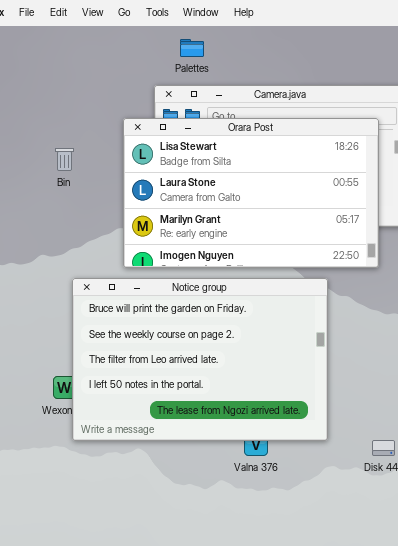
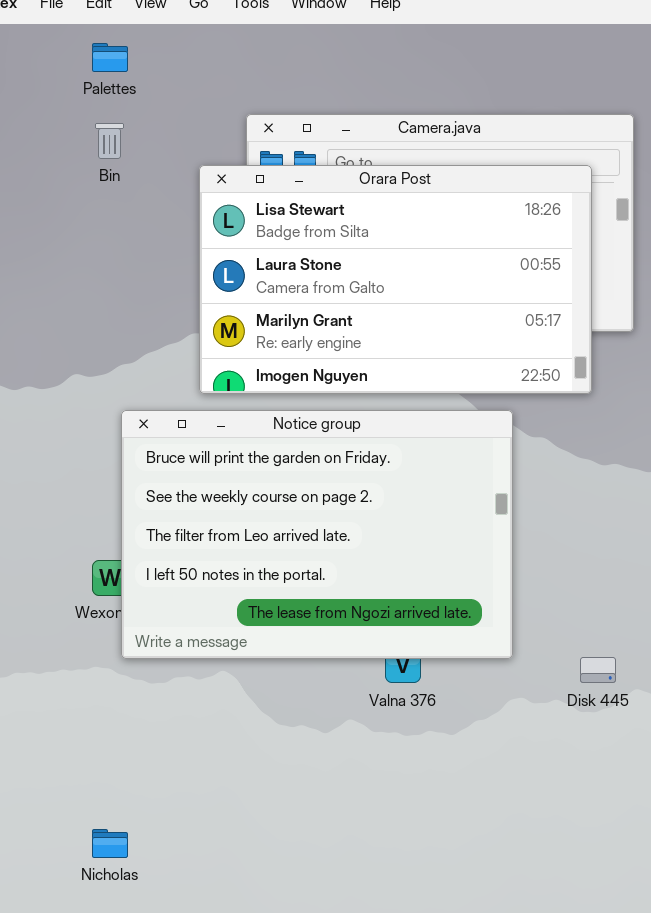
Palettes: [180,39,204,57] -> [92,43,128,72], moved
Bin: [55,148,74,171] -> [95,123,124,159], moved

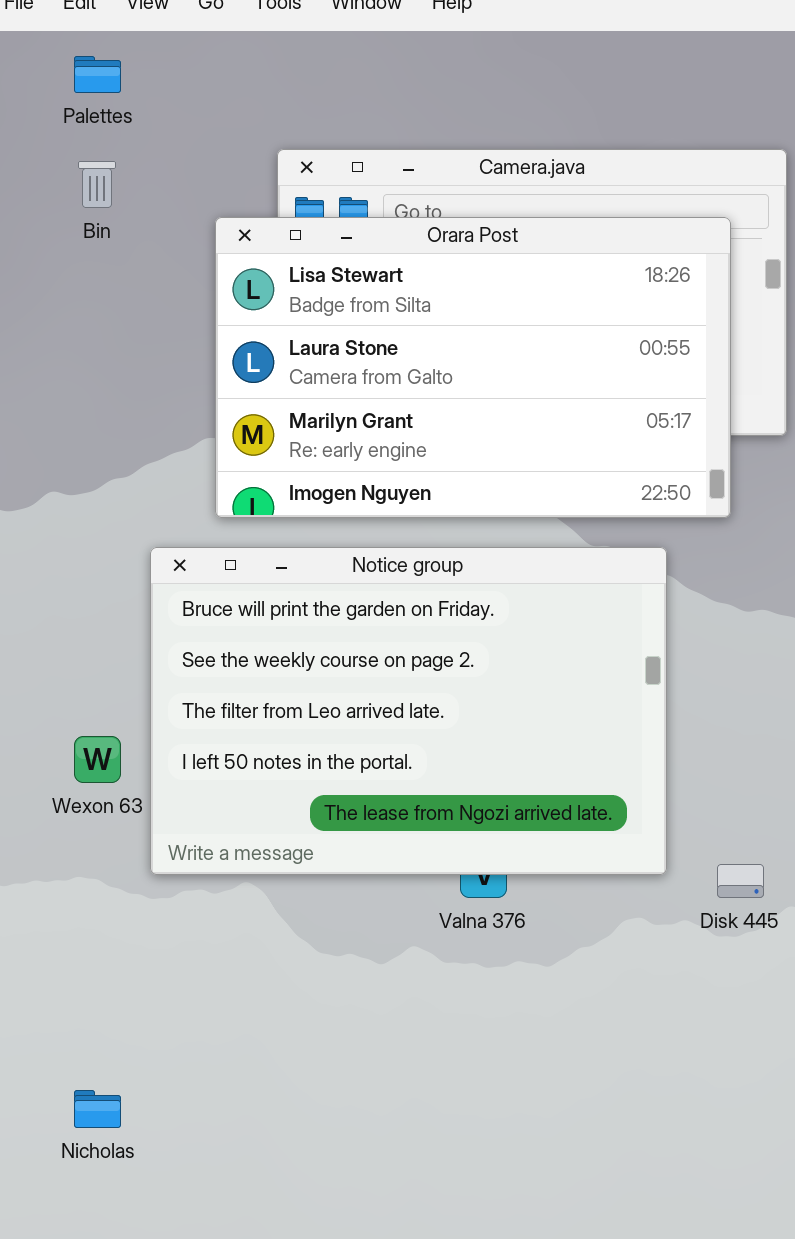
Notice group: [121,410,513,659] -> [150,547,667,875], moved

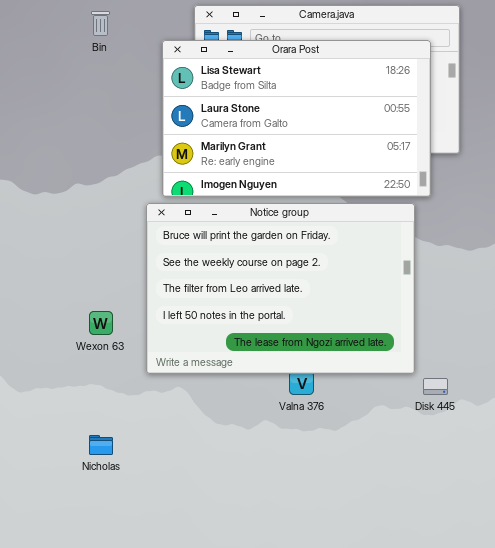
Notice group: [150,547,667,875] -> [146,203,415,374], moved
Nicholas: [74,1090,121,1128] -> [89,435,113,455], moved

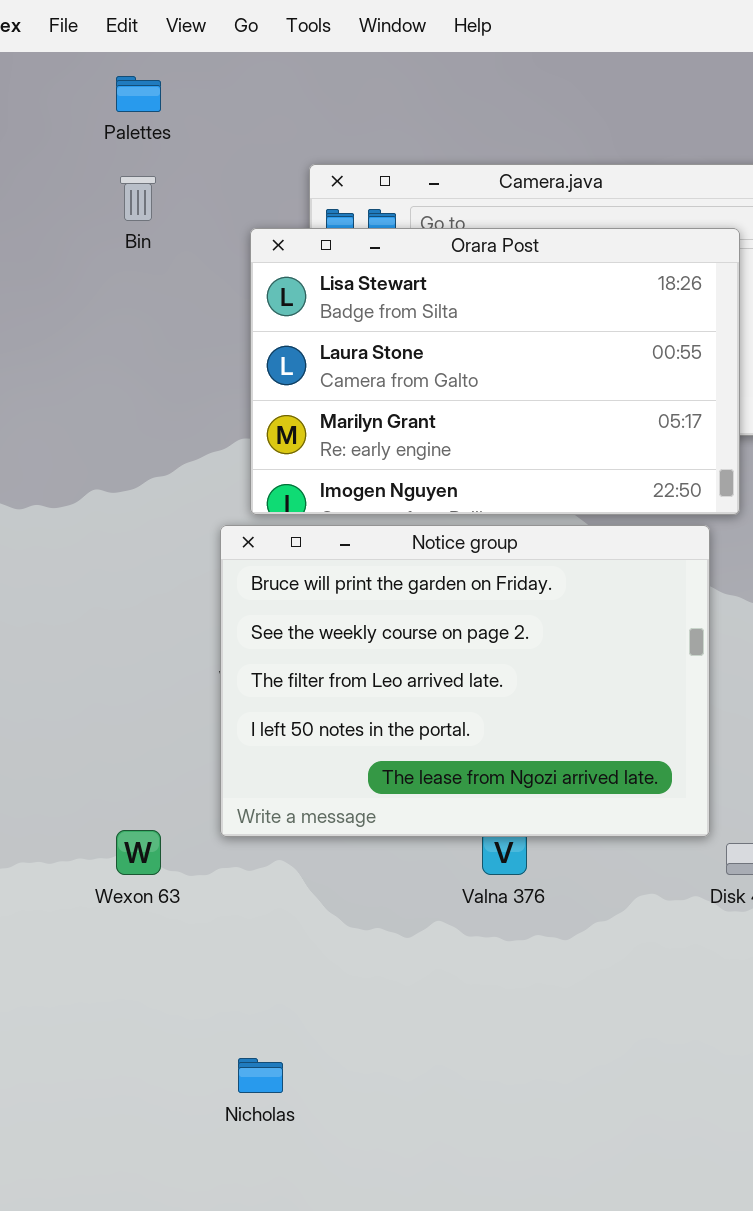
Wexon 63: [89,311,113,335] -> [116,830,161,875], moved
Nicholas: [89,435,113,455] -> [238,1058,283,1093], moved

